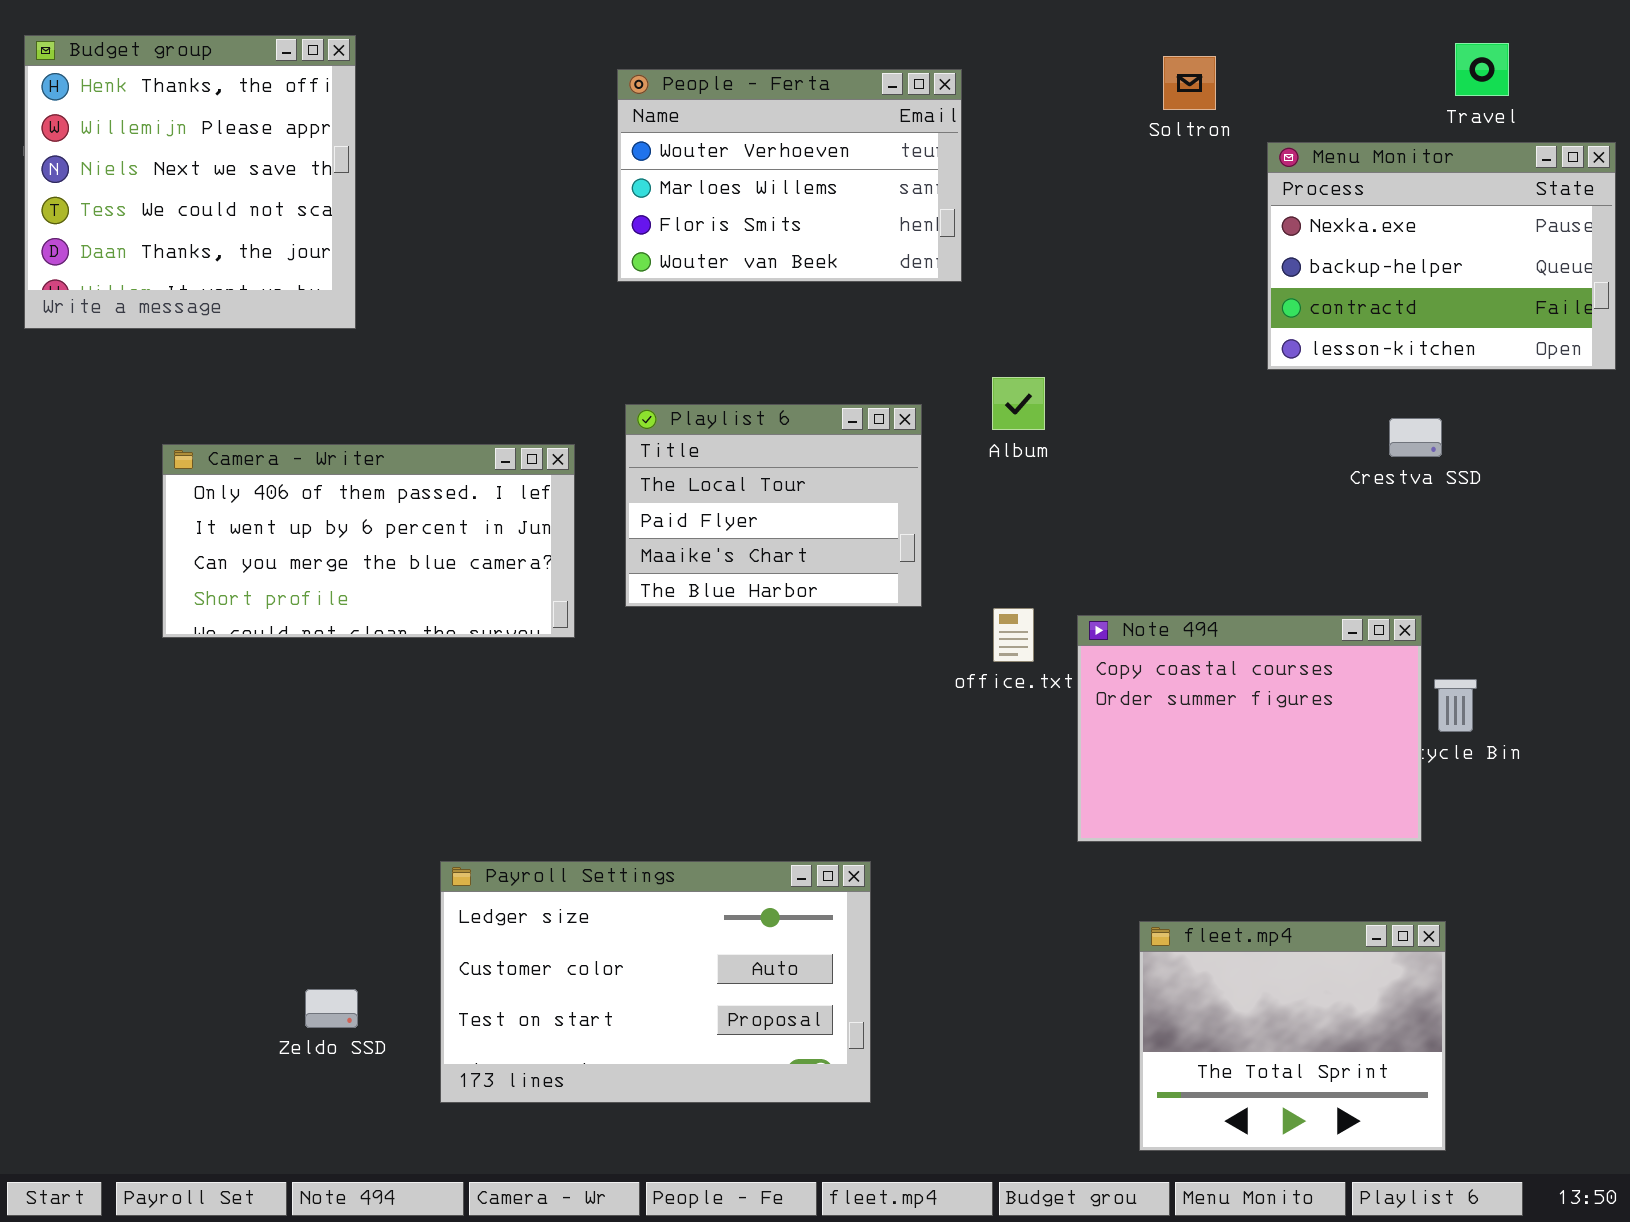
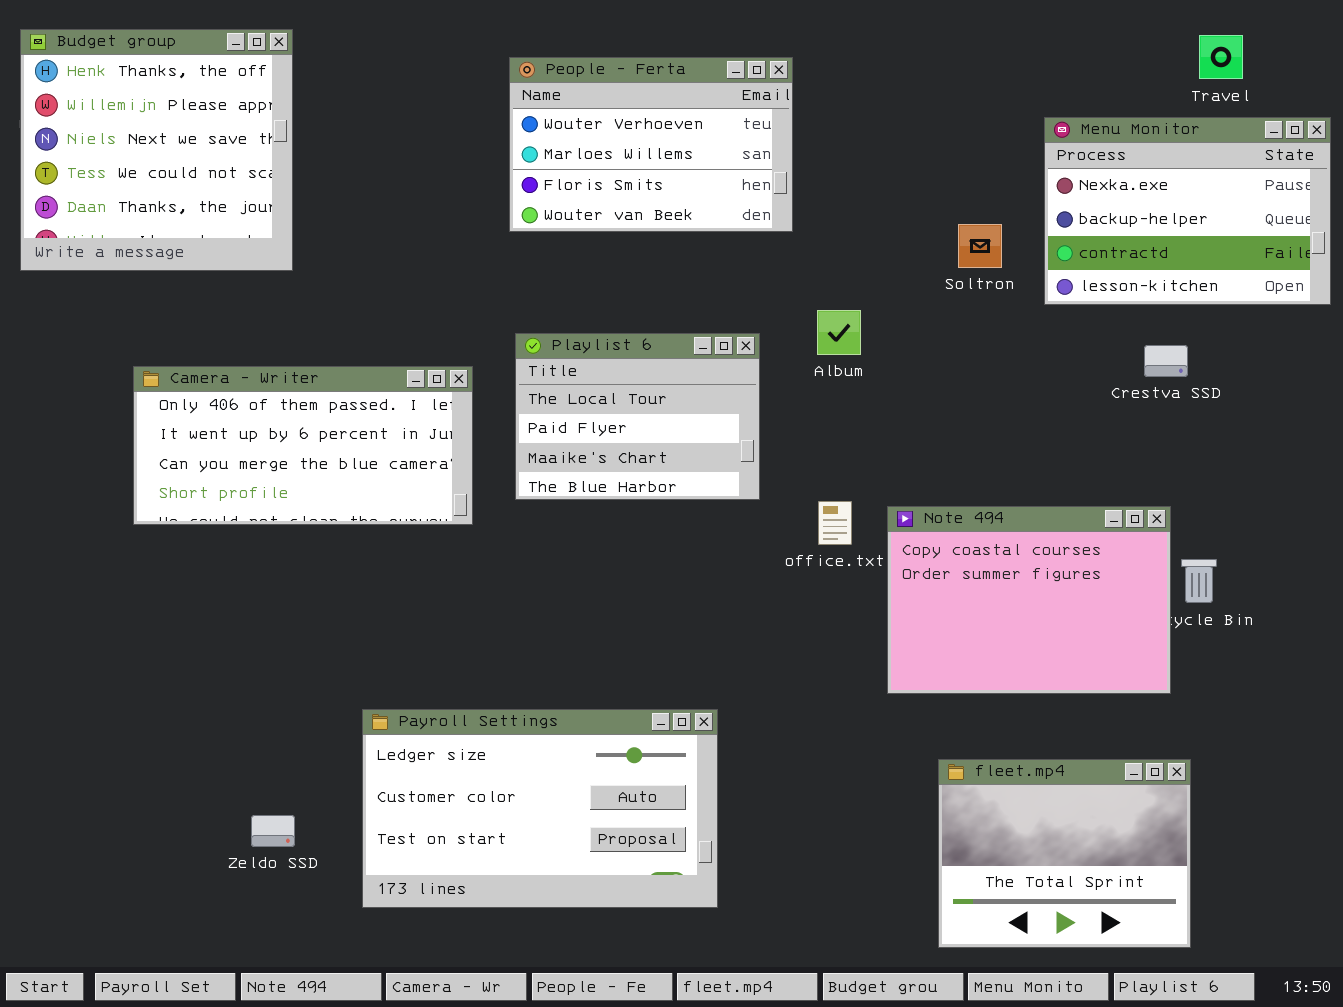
Soltron: [1163,56,1216,110] -> [958,224,1002,268], moved

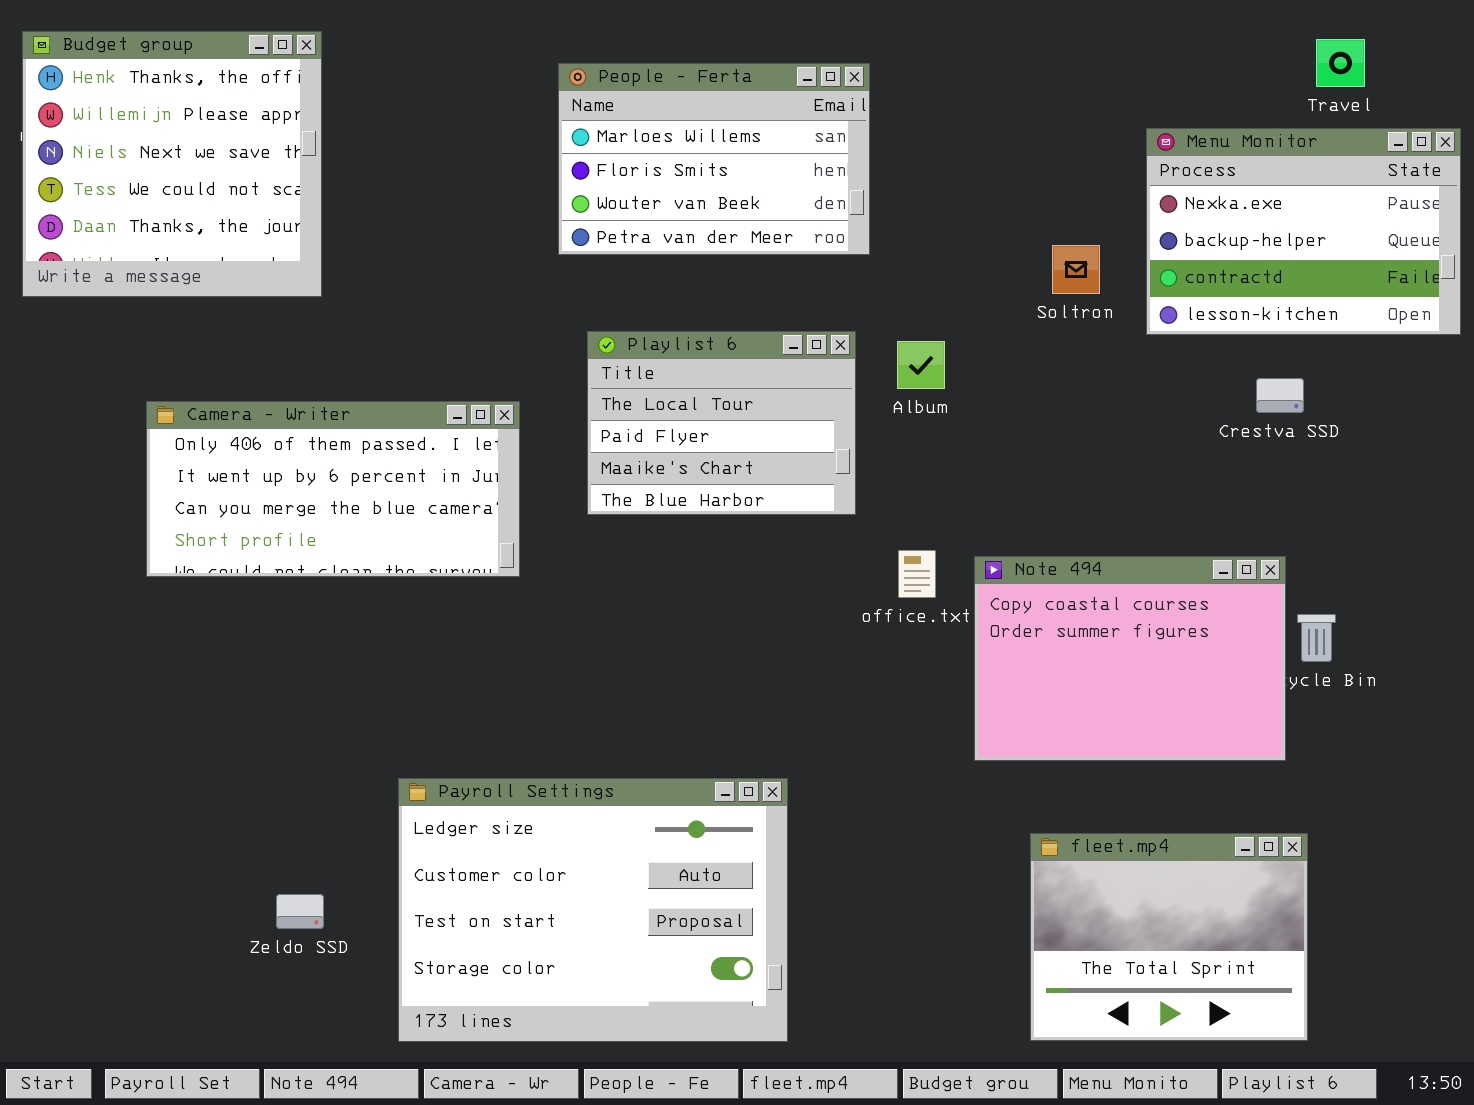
People - Ferta: [509,57,793,232] -> [558,63,870,255], scrolled down 1 row
Playlist 6: [515,333,760,500] -> [587,331,856,515], moved
Payroll Settings: [362,709,718,908] -> [398,778,788,1042], resized

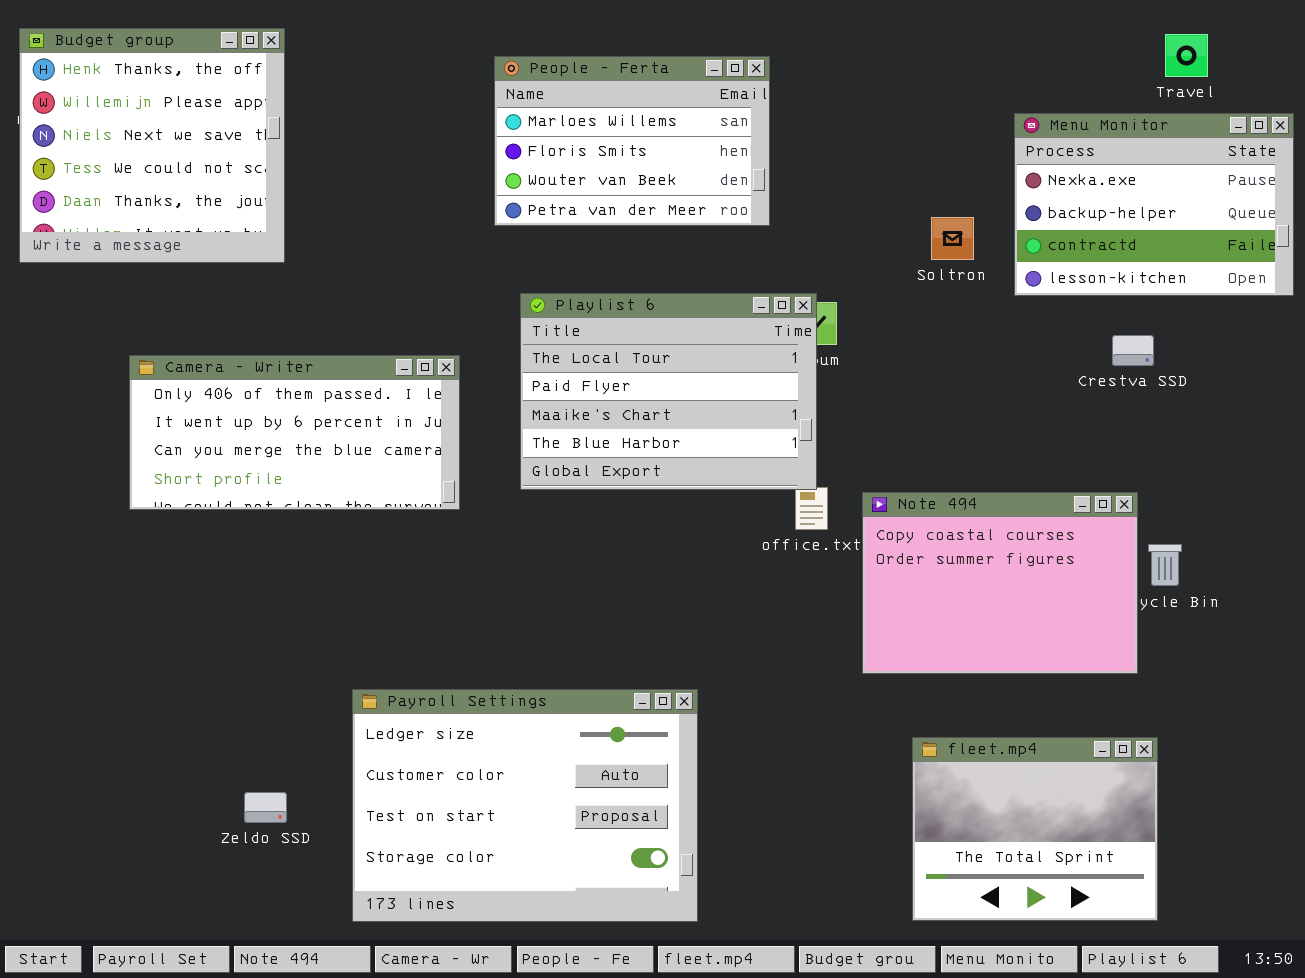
Playlist 6: [587,331,856,515] -> [520,293,817,490], resized

